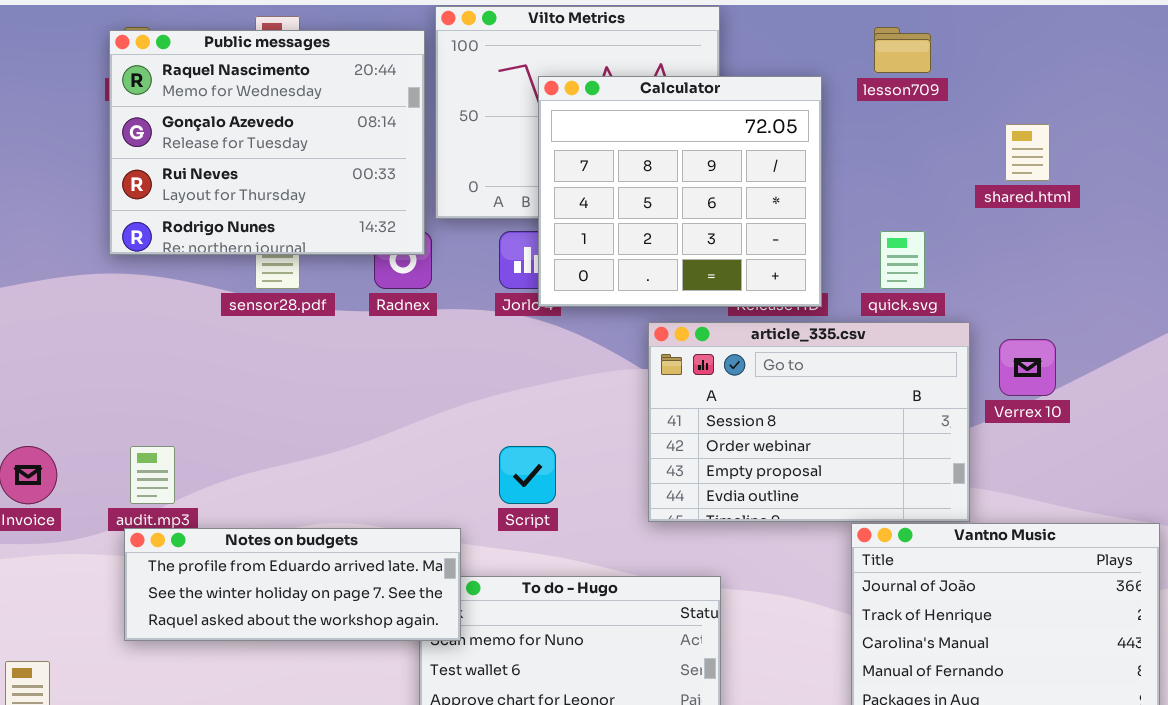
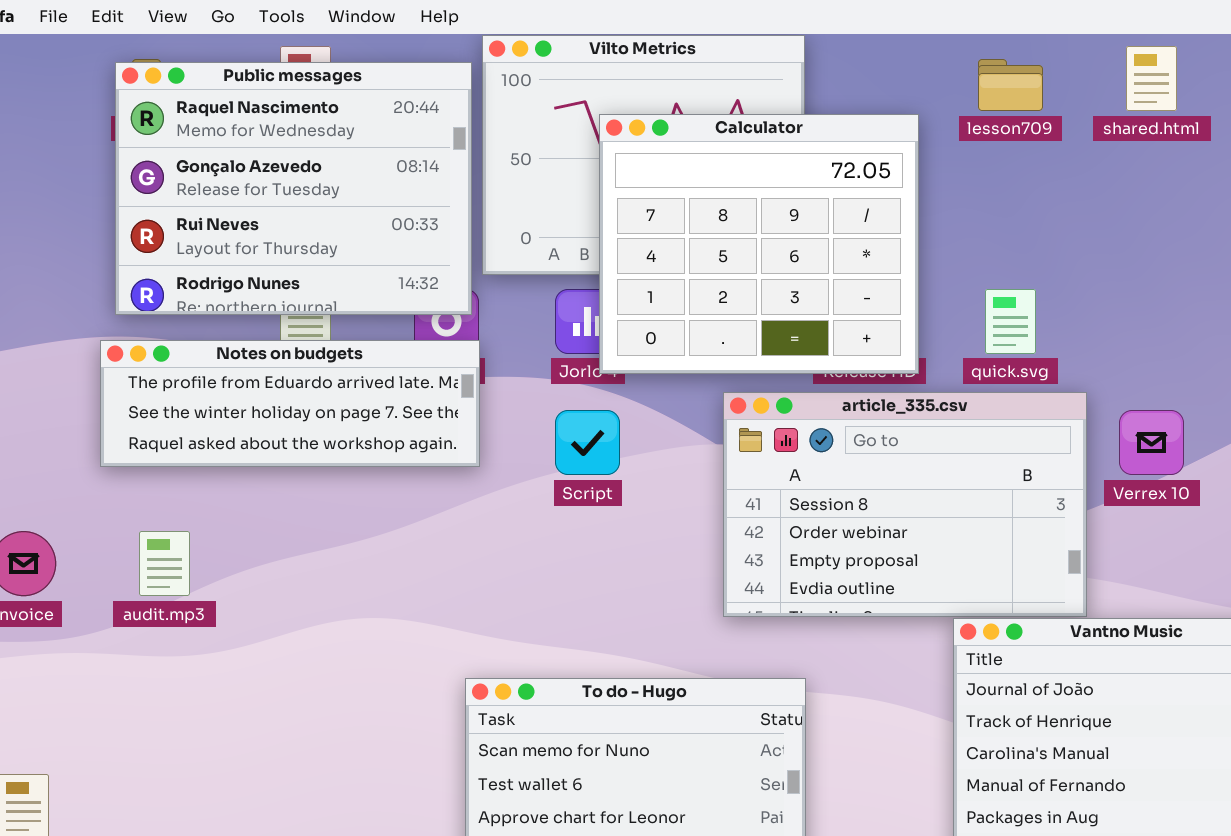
shared.html: [1005,124,1050,181] -> [1126,46,1177,111], moved
Script: [499,446,556,504] -> [555,410,620,475], moved
Notes on budgets: [124,528,461,641] -> [100,340,480,467], moved

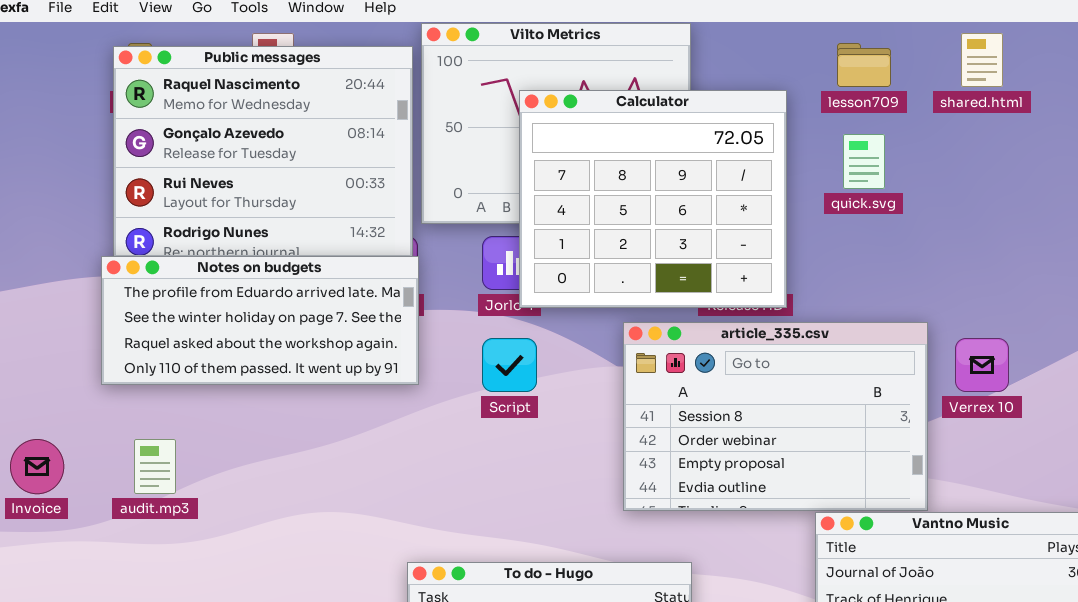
quick.svg: [985,289,1036,354] -> [843,134,885,189], moved
Notes on budgets: [100,340,480,467] -> [101,256,419,385], resized

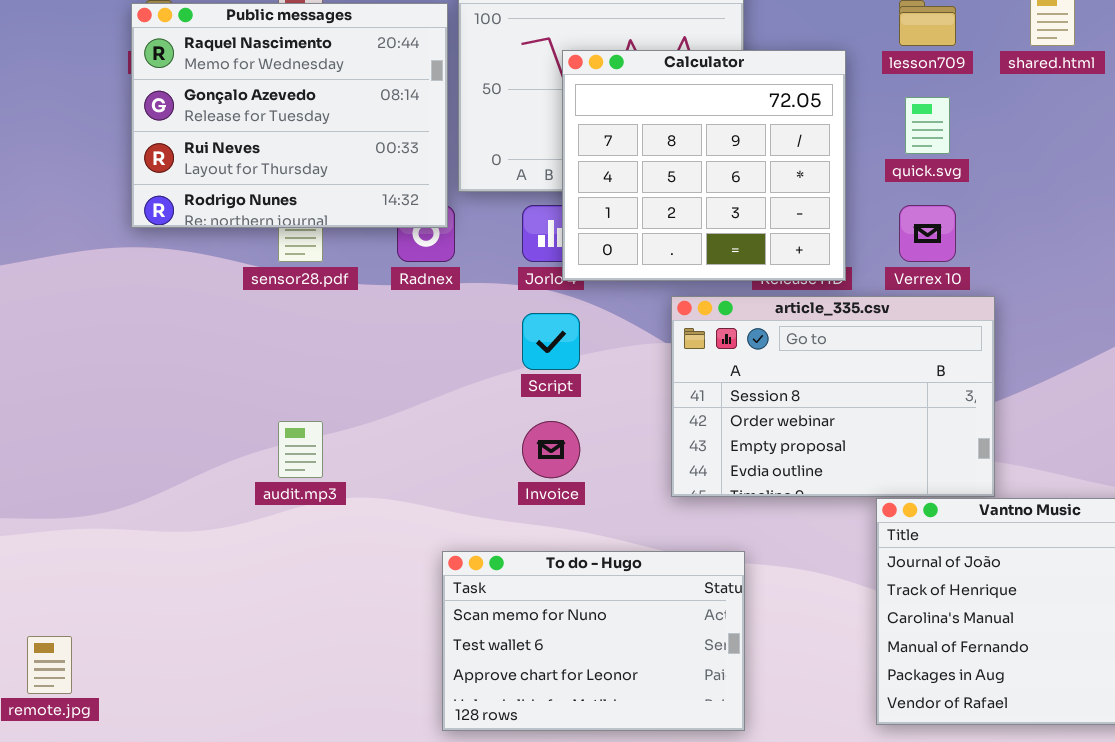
Notes on budgets: [101,256,419,385] -> none, closed
Verrex 10: [955,338,1009,392] -> [899,205,956,262], moved
Invoice: [10,439,64,494] -> [522,421,580,478], moved
audit.mp3: [134,439,176,494] -> [278,421,323,478], moved

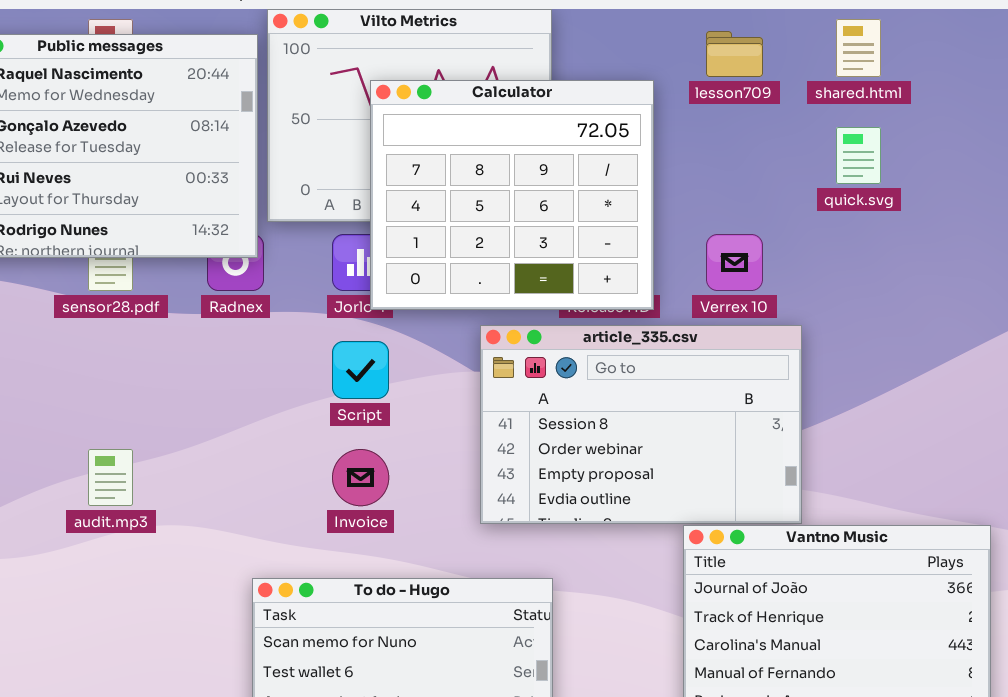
quick.svg: [905,97,950,154] -> [836,127,881,184], moved

